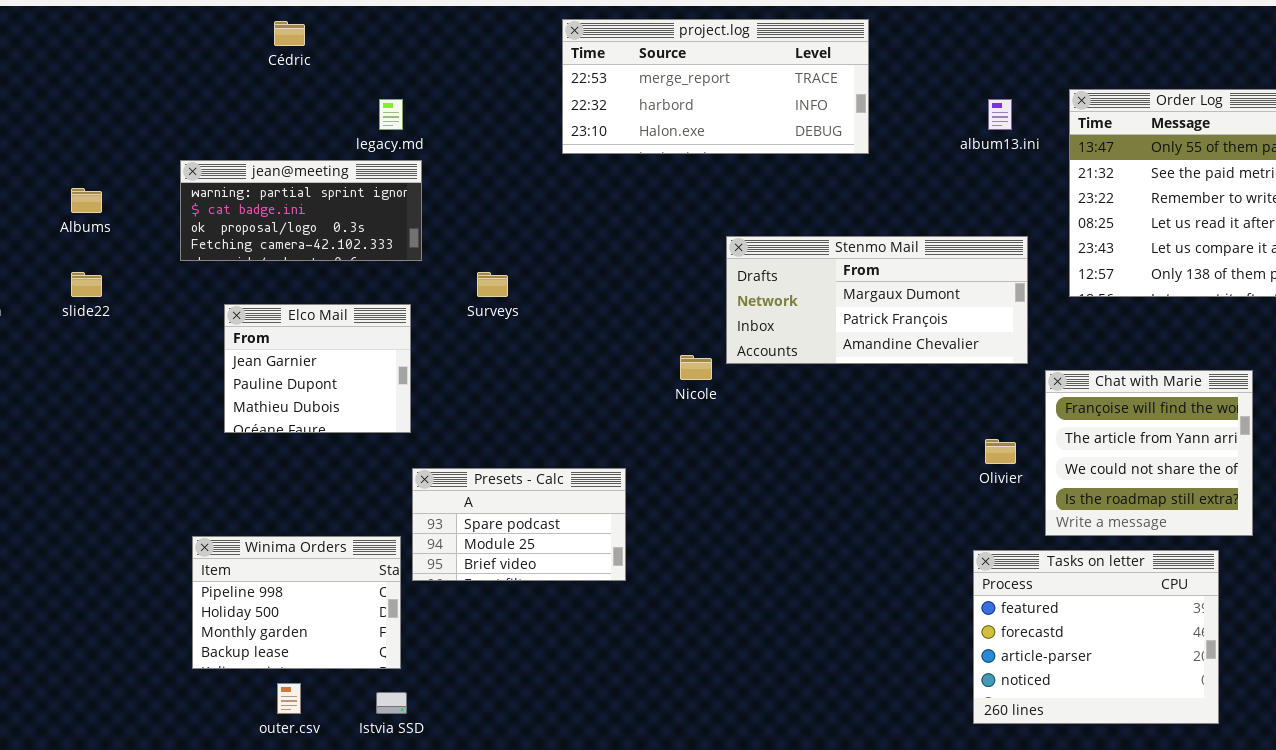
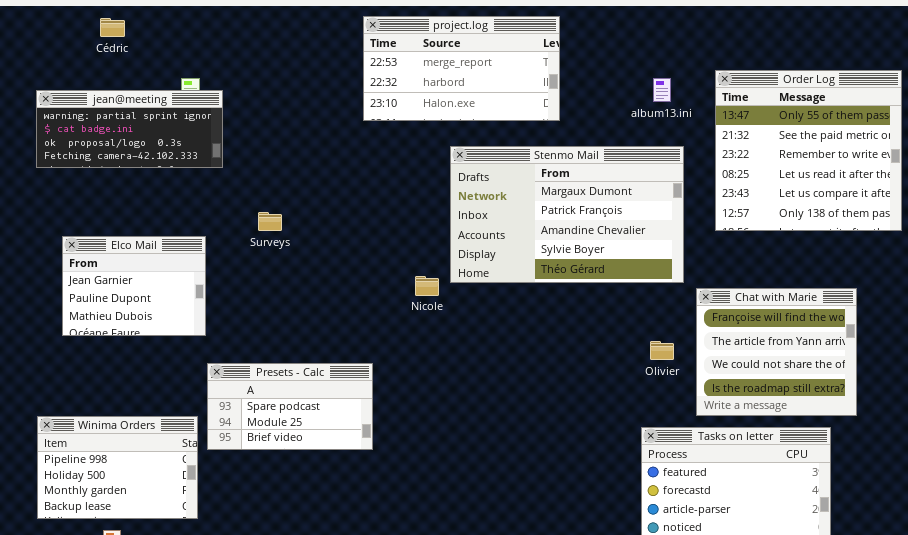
project.log: [562,19,869,154] -> [363,16,560,121], resized
jean@meeting: [180,160,422,261] -> [36,90,223,168], moved
Stenmo Mail: [726,236,1028,364] -> [450,146,684,283], resized

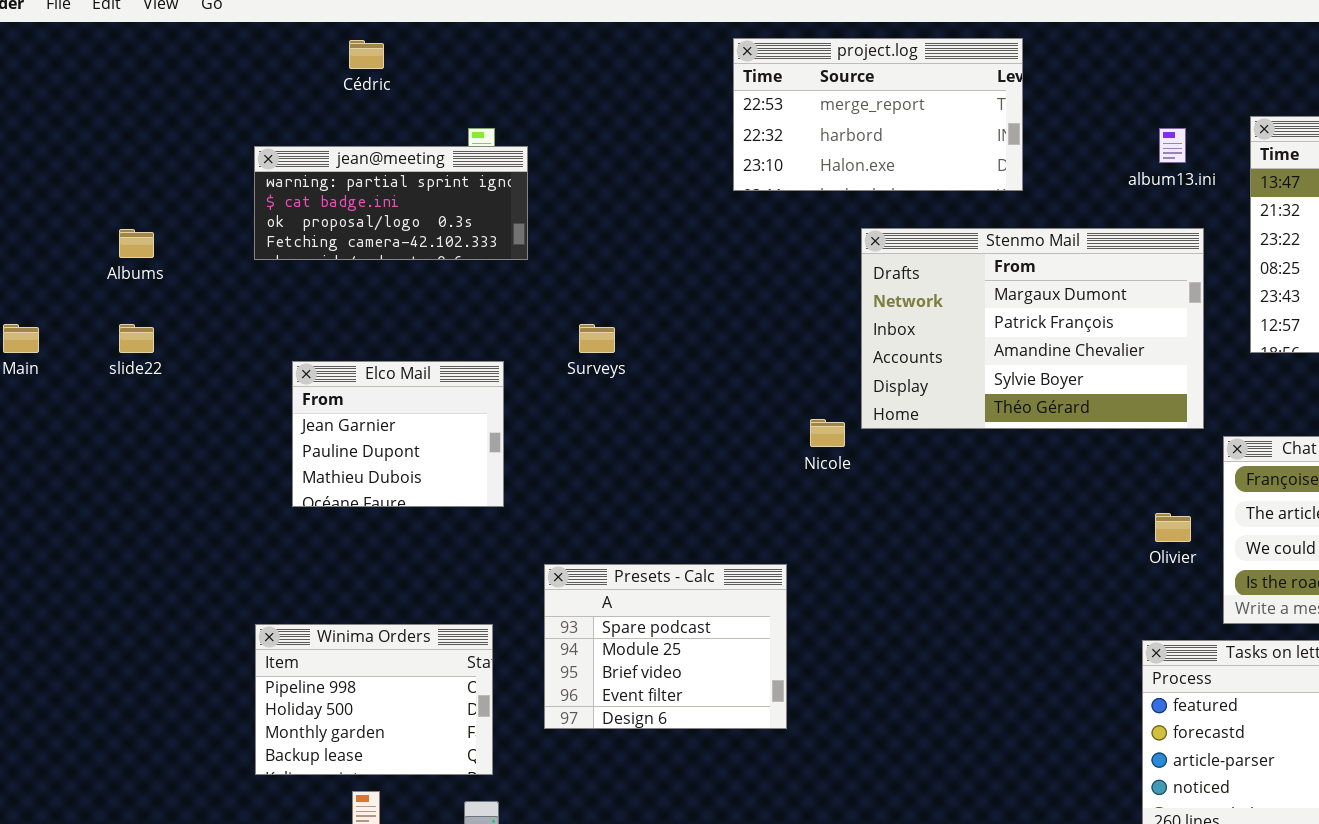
Presets - Calc: [207,363,373,450] -> [544,564,787,729], moved, resized

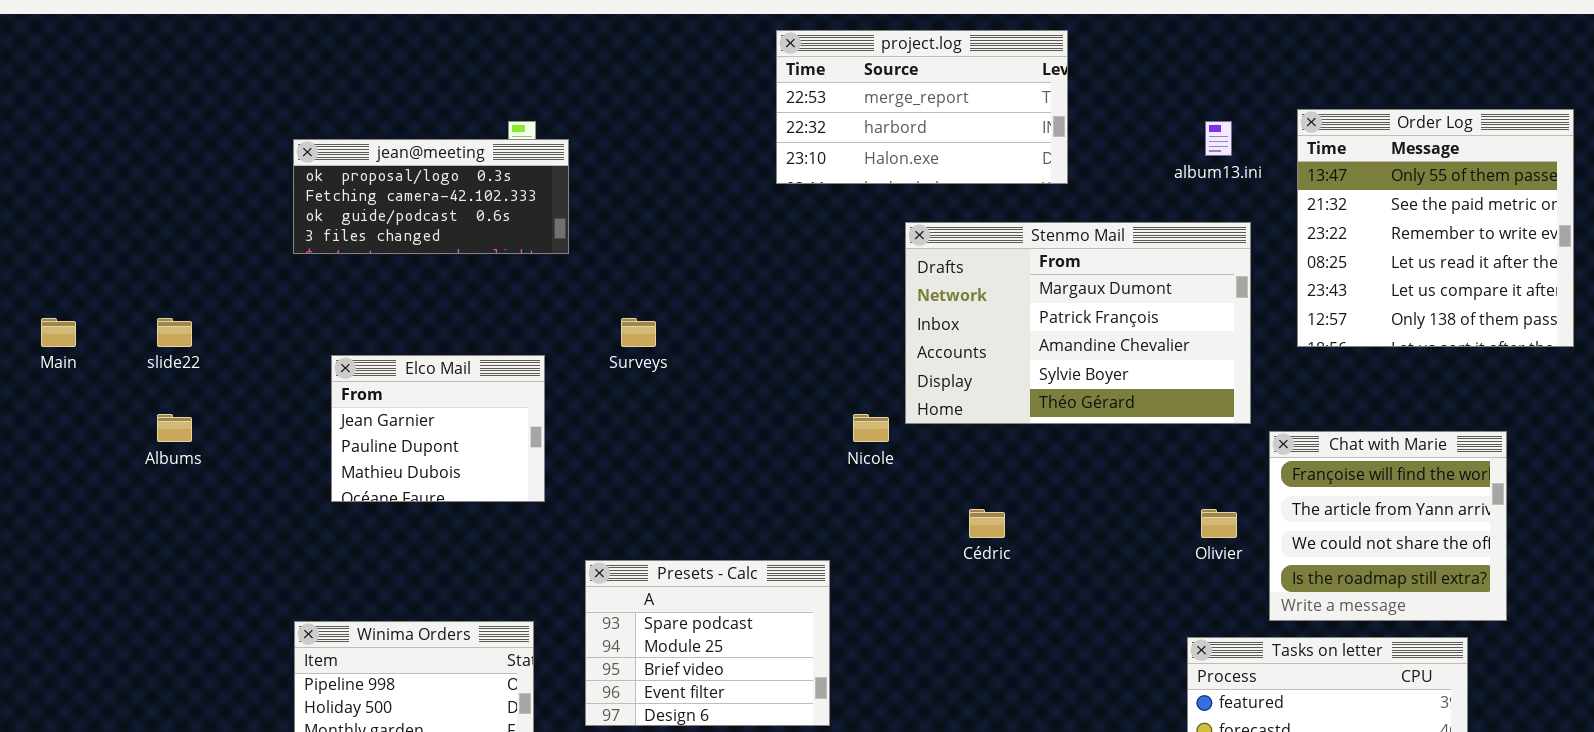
Cédric: [349,40,384,69] -> [969,509,1005,538], moved
jean@meeting: [254,146,528,260] -> [293,139,569,254], scrolled down 2 rows
Albums: [119,229,154,258] -> [157,414,192,442], moved

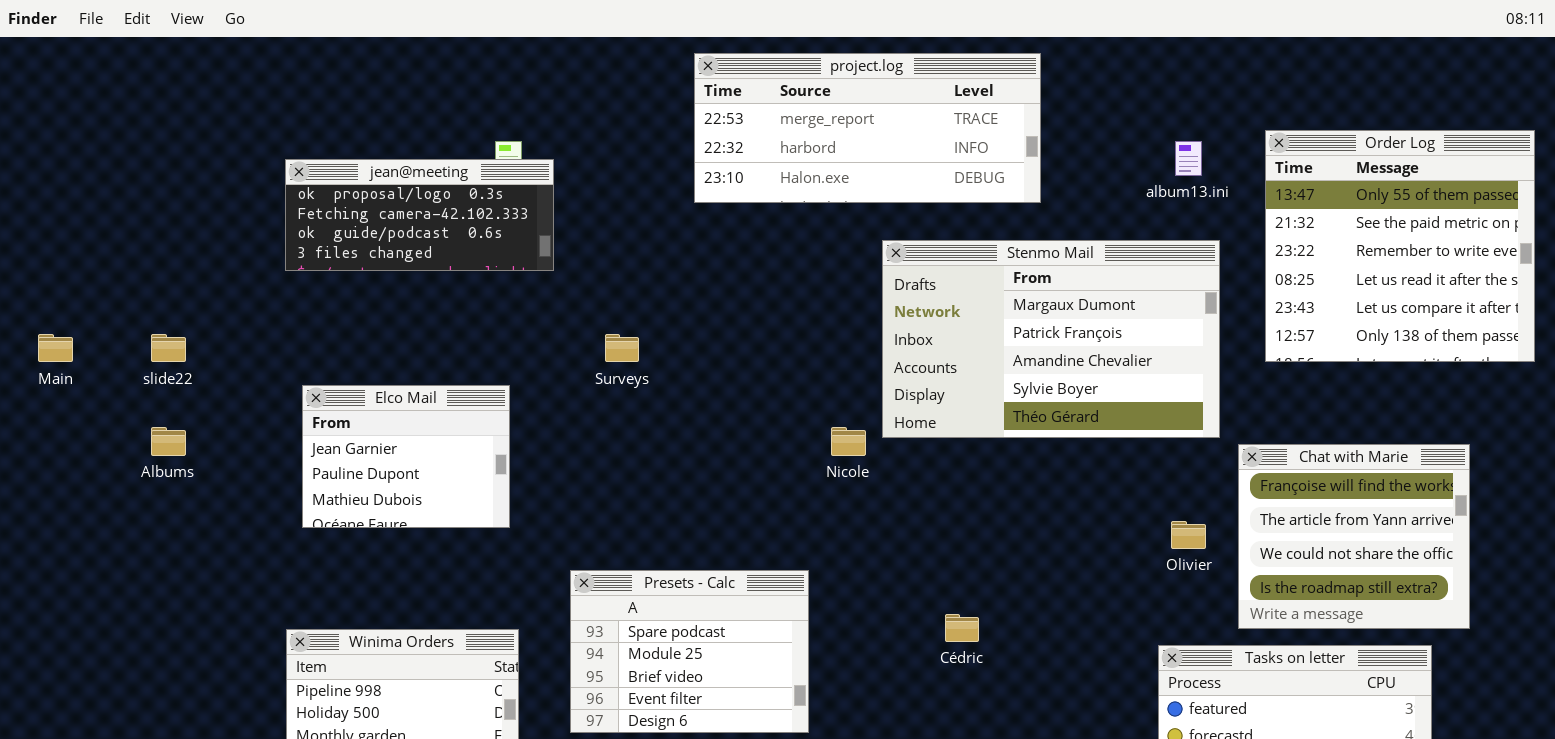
project.log: [776,30,1068,184] -> [694,53,1041,203], resized
Elco Mail: [331,355,545,502] -> [302,385,510,528], moved
Cédric: [969,509,1005,538] -> [945,614,979,642], moved

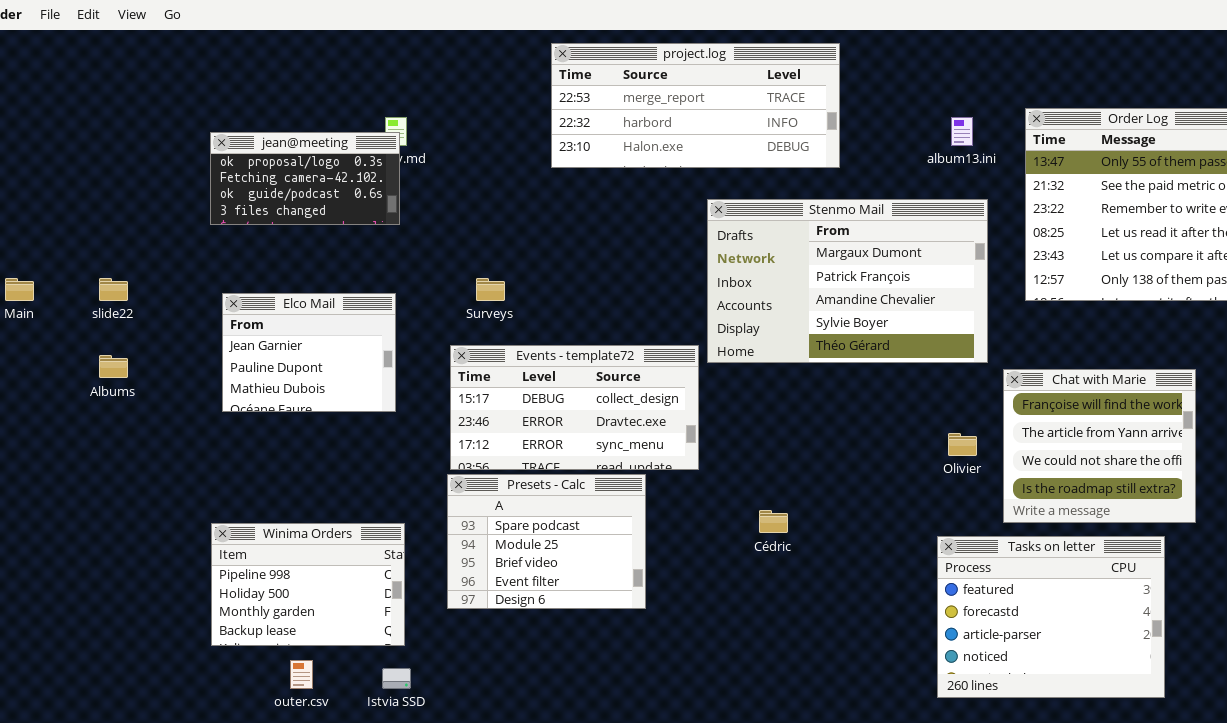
jean@meeting: [285,159,554,271] -> [210,132,400,225], resized
Elco Mail: [302,385,510,528] -> [222,293,396,412], moved
Events - template72: none -> [450,345,699,470], opened

